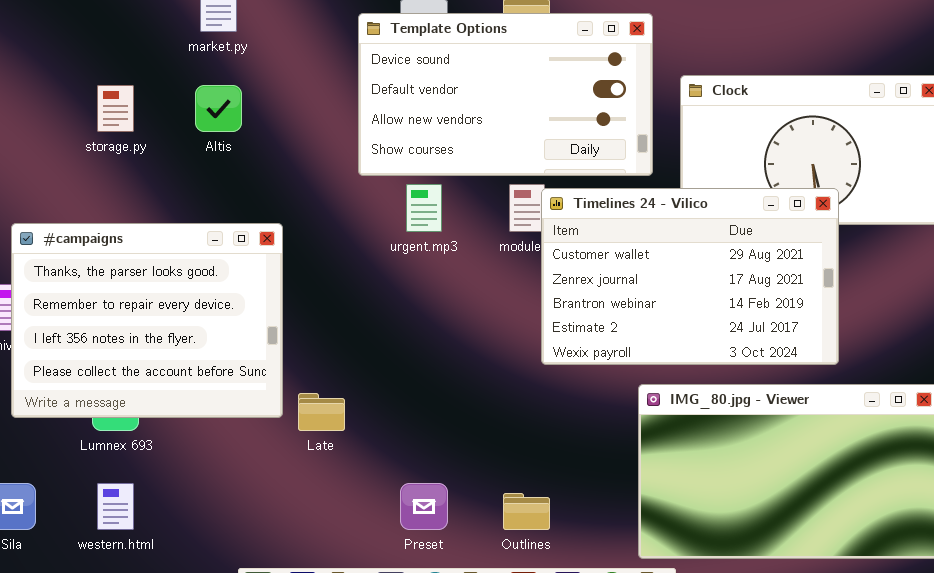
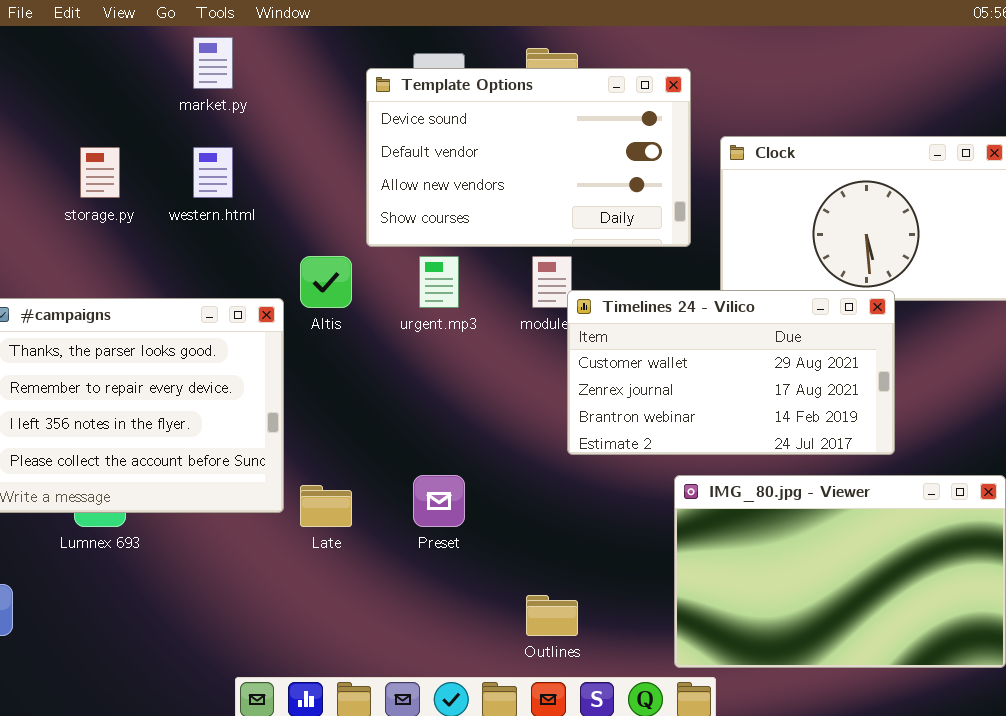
Altis: [195,85,242,132] -> [300,256,352,308], moved
Timelines 24 - Vilico: [541,188,839,365] -> [567,290,895,455], resized
western.html: [97,483,134,530] -> [193,147,233,198], moved
Preset: [400,483,448,530] -> [413,475,465,527], moved

